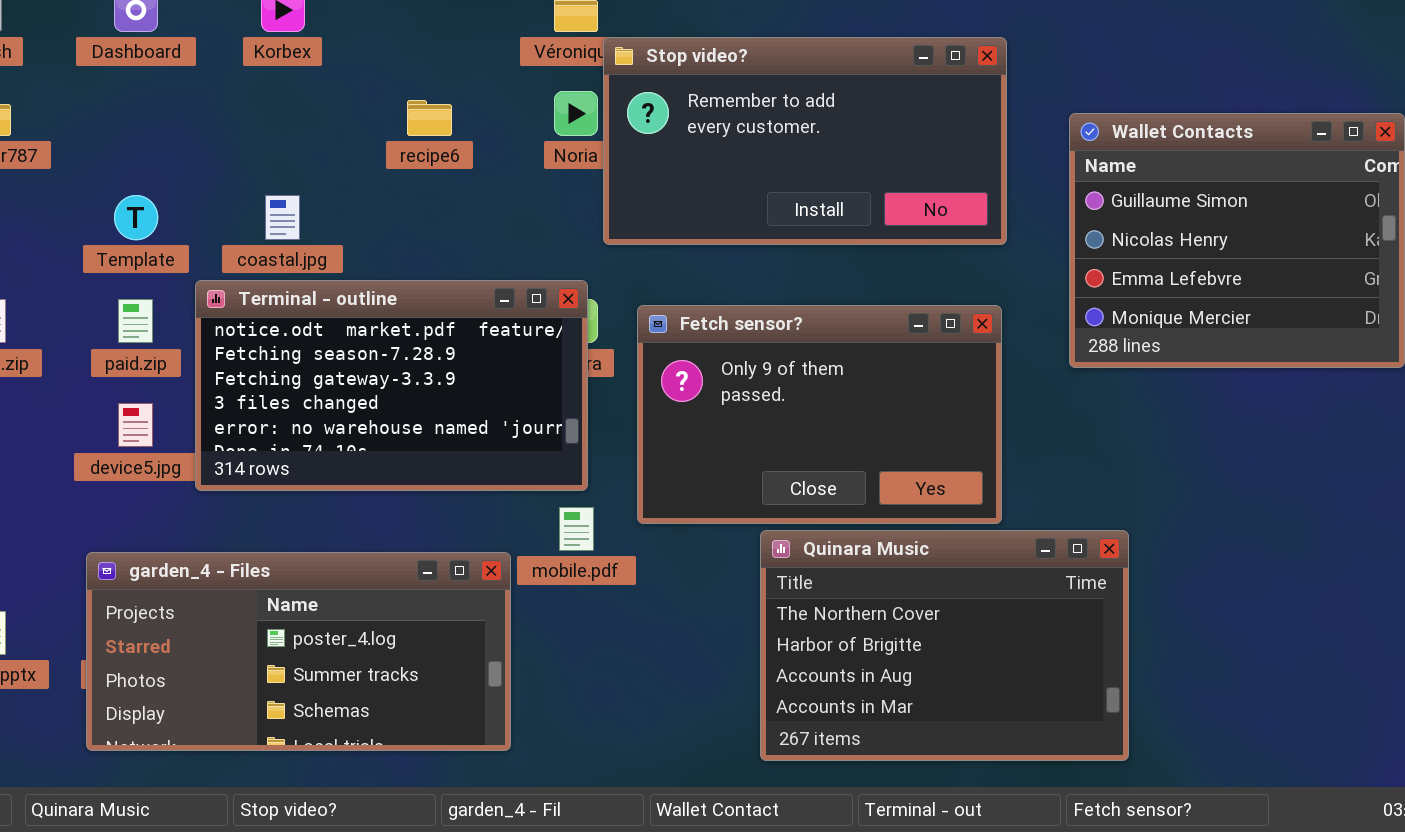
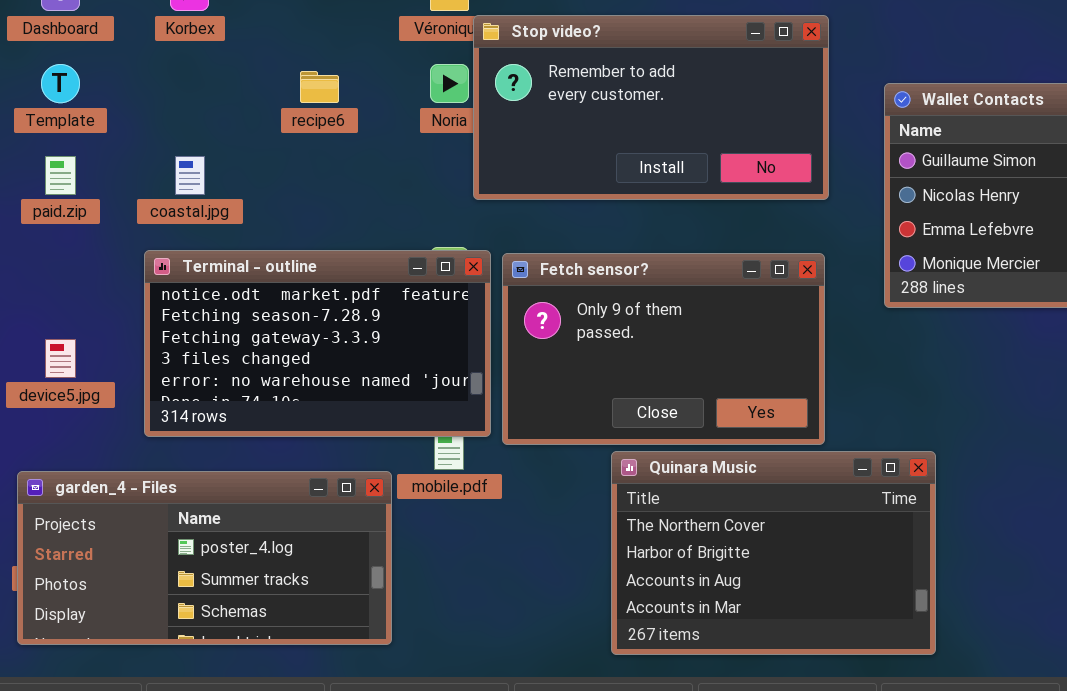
Template: [114,195,158,240] -> [41,64,80,103], moved
Terminal - outline: [195,280,588,491] -> [144,250,491,437], moved
paid.zip: [118,299,153,343] -> [45,156,76,195], moved

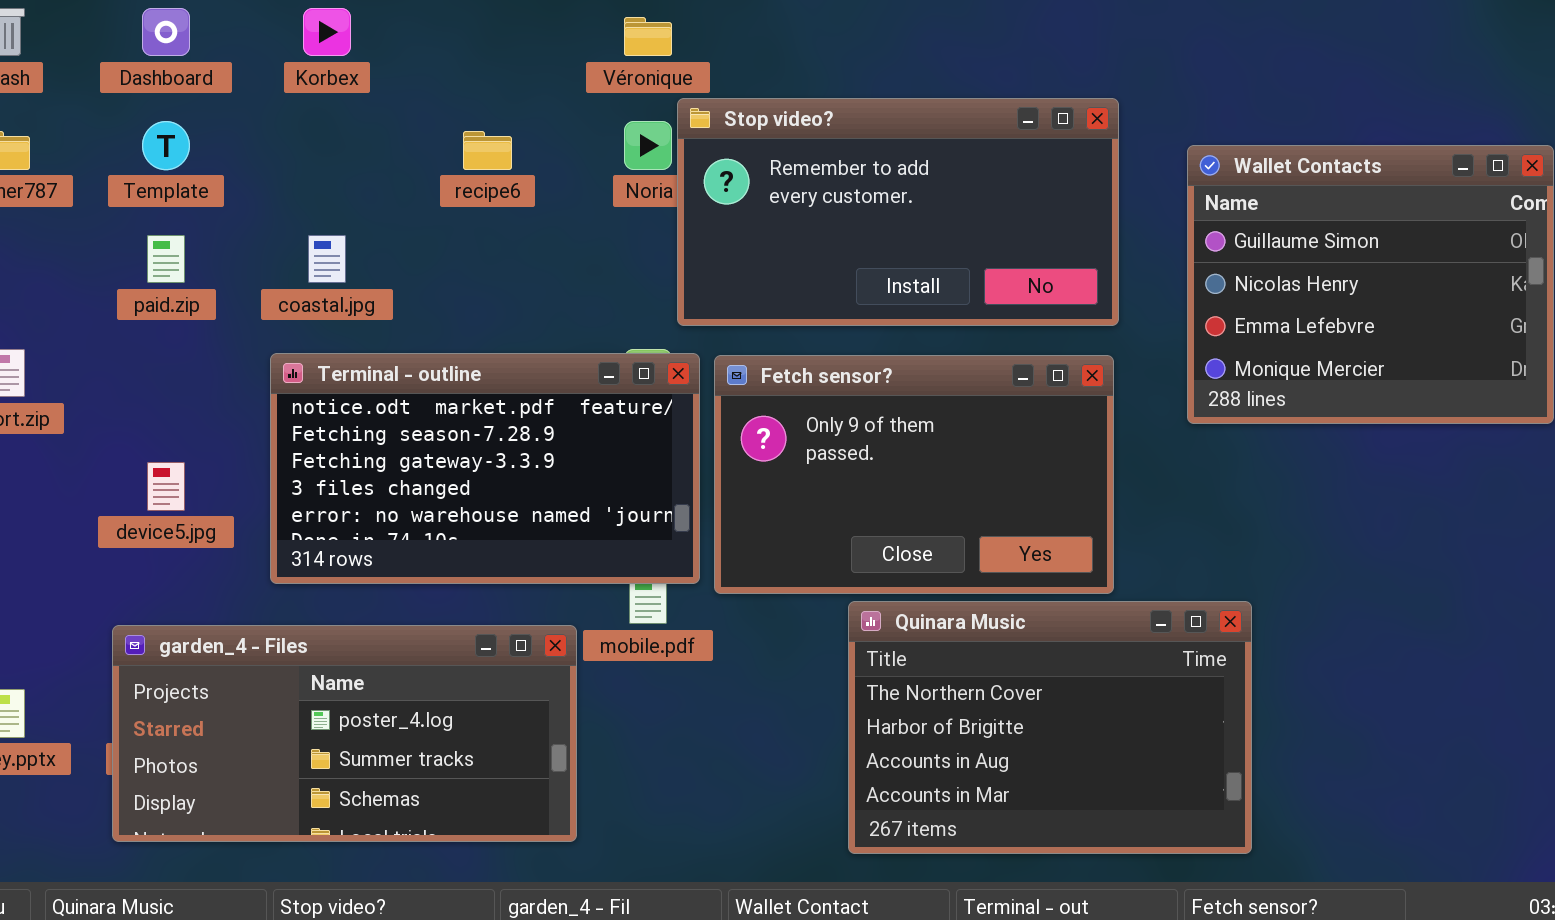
Stop video?: [473,15,829,200] -> [677,98,1119,326], moved

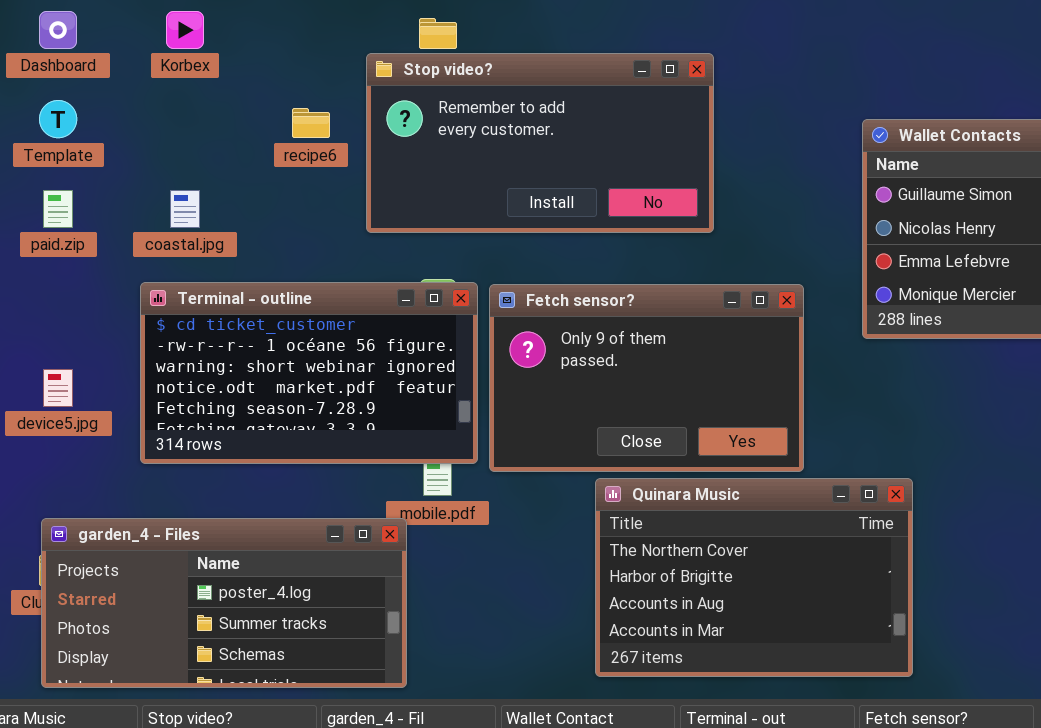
Stop video?: [677,98,1119,326] -> [366,53,714,233], moved
Terminal - outline: [270,353,700,584] -> [140,282,478,464], scrolled up 3 rows
garden_4 - Files: [112,625,577,842] -> [41,518,407,688], moved

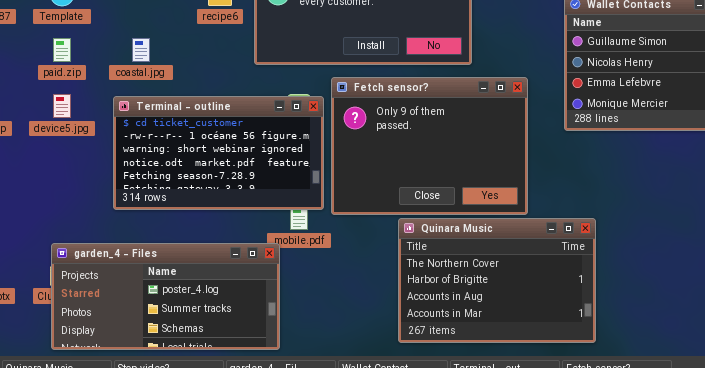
Fetch sensor?: [489,284,804,472] -> [331,77,528,215], resized
device5.jpg: [43,369,73,407] -> [53,94,71,118], moved

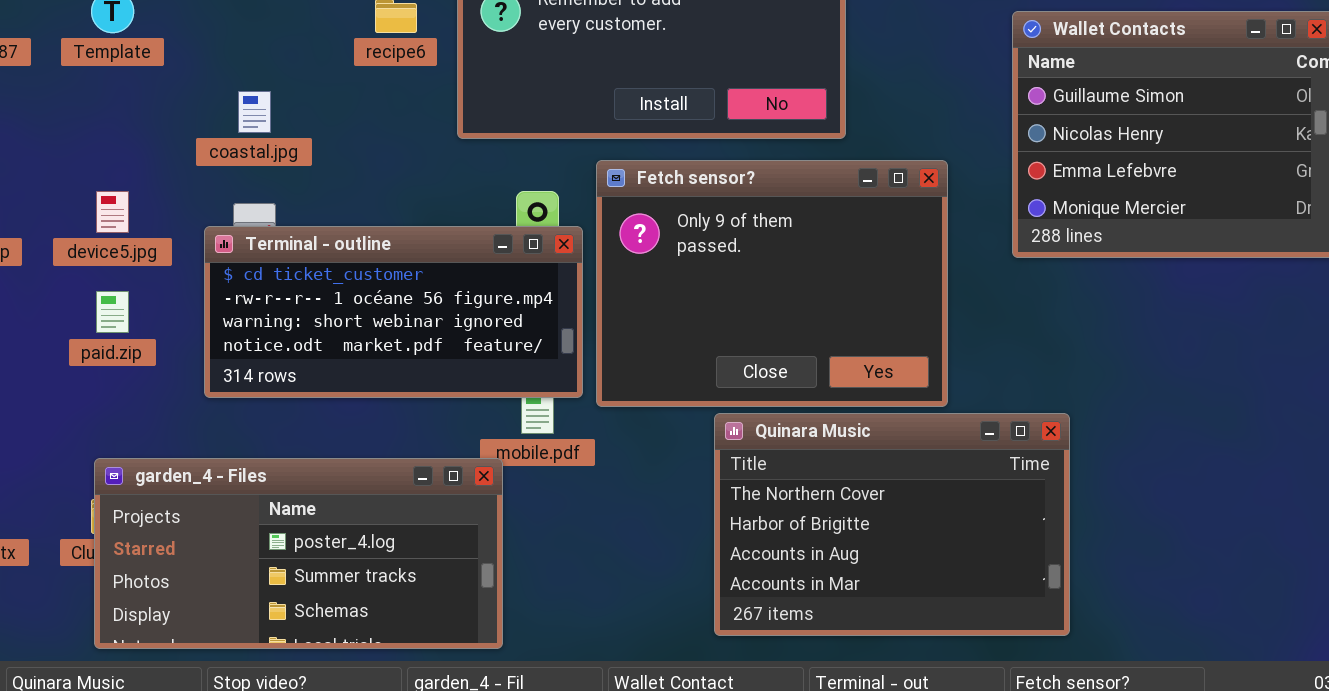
paid.zip: [53,38,71,62] -> [96,291,129,333], moved
Terminal - outline: [113,96,324,210] -> [204,226,583,398], resized

